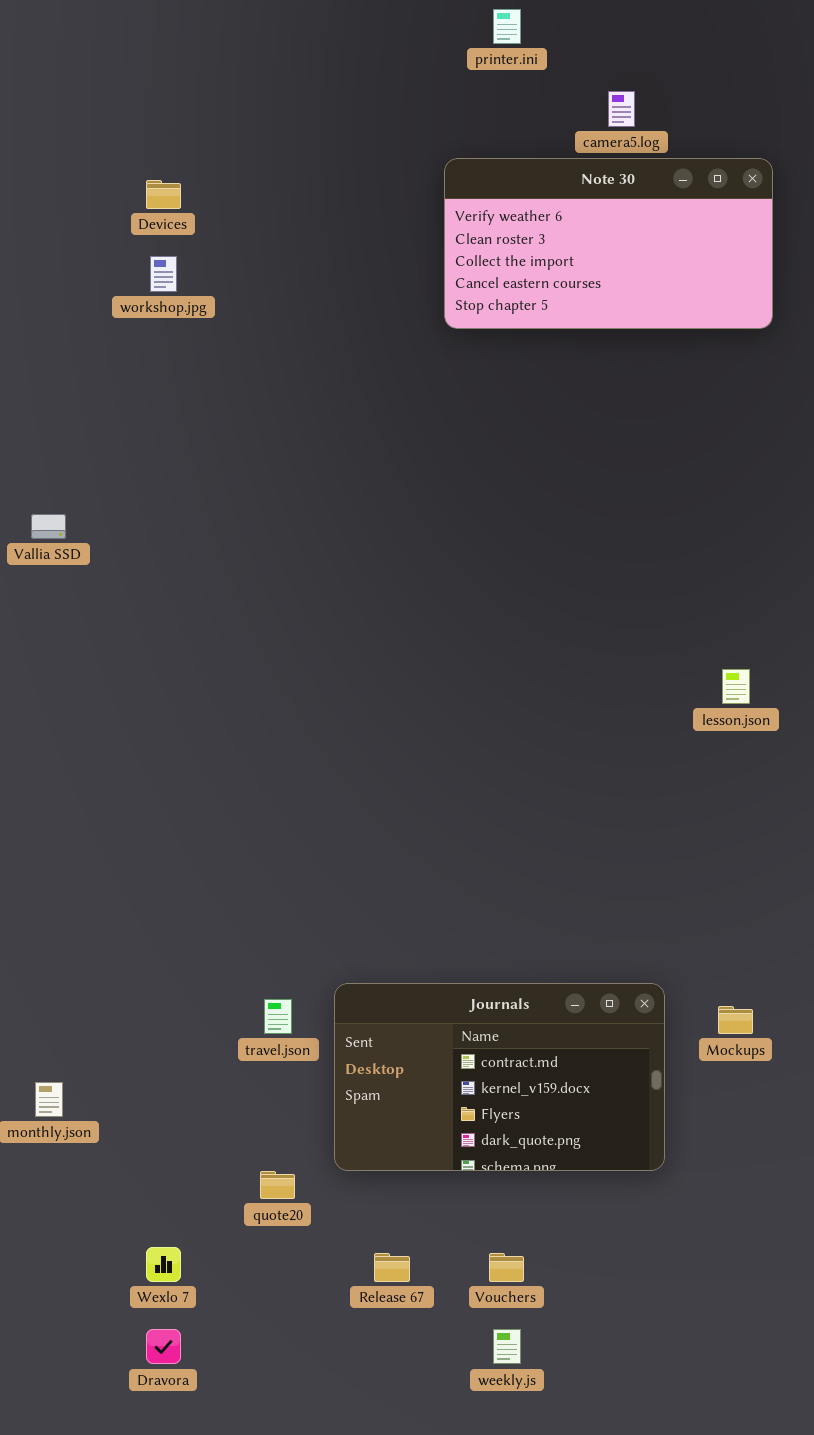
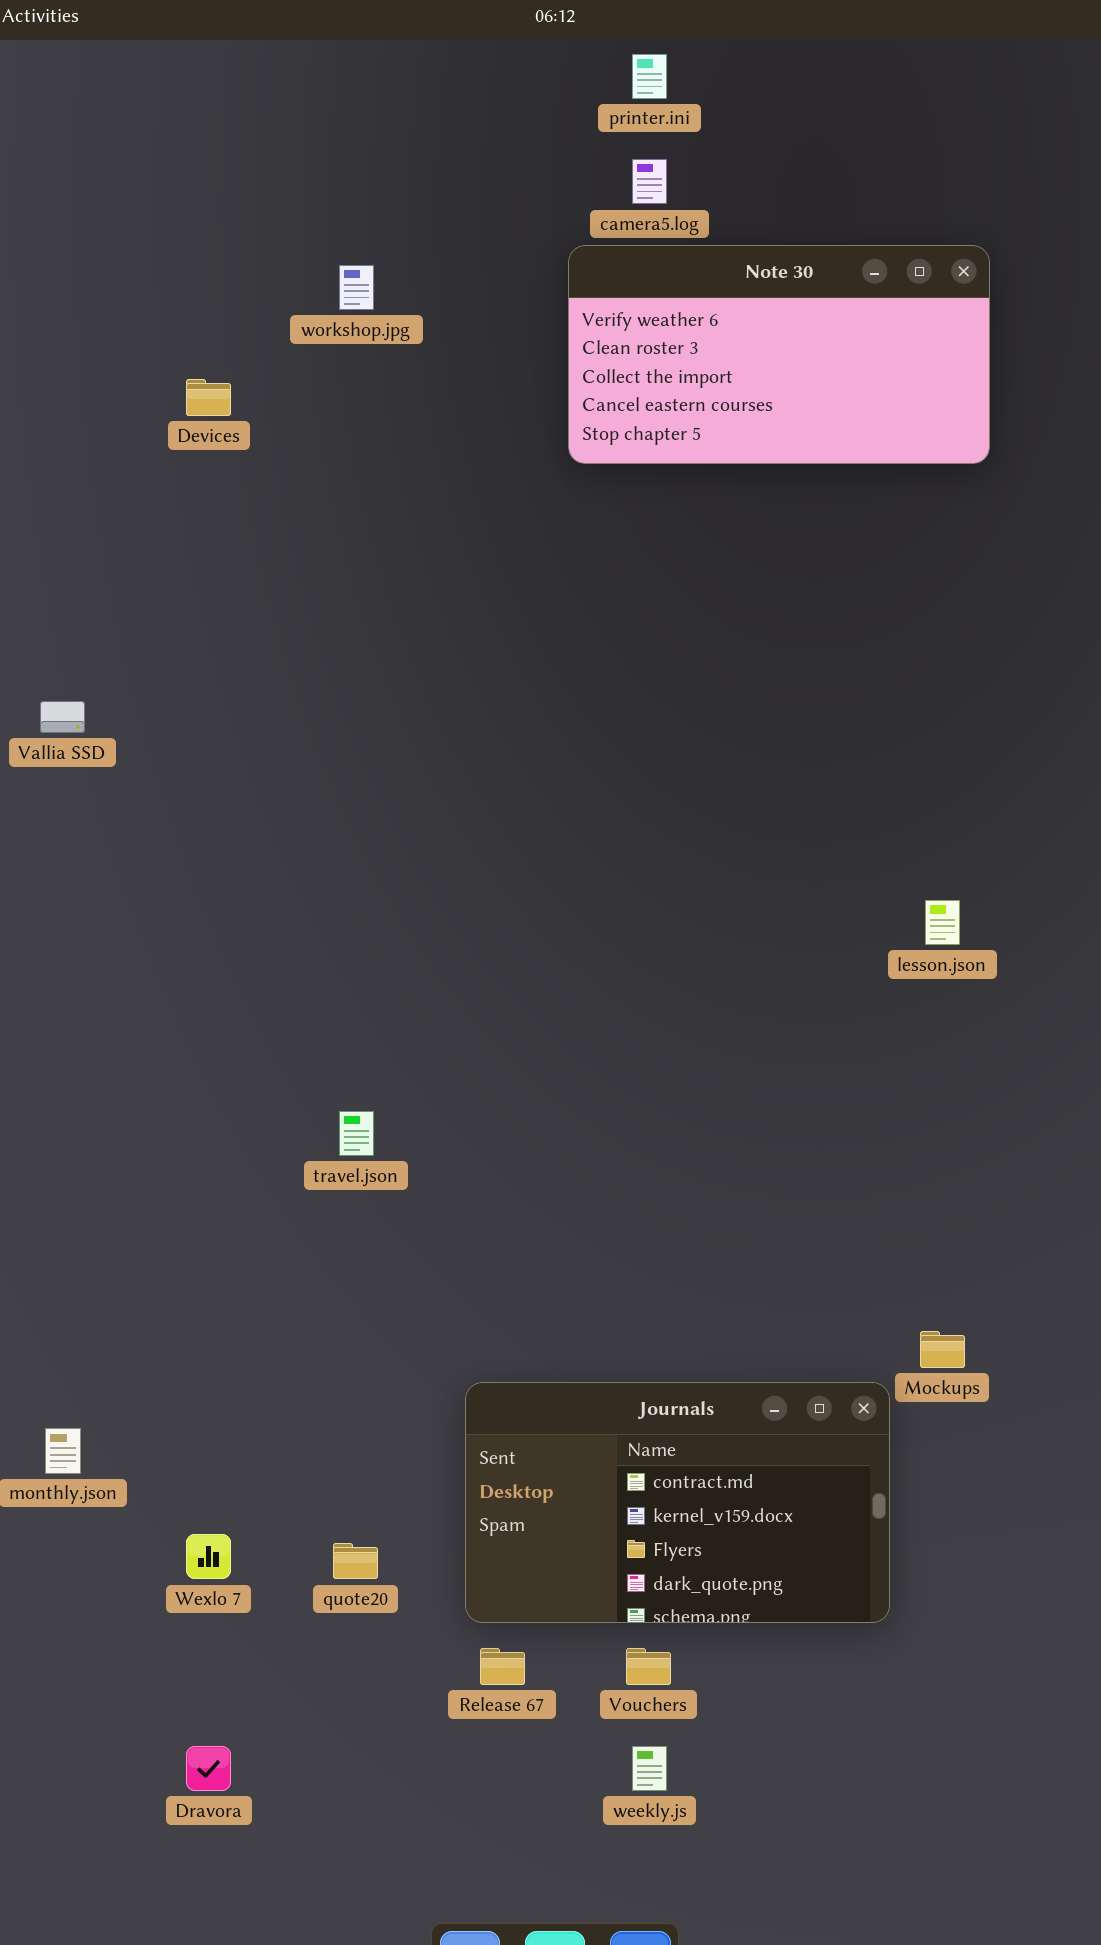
camera5.log: [608,91,635,127] -> [632,159,667,204], moved
Devices: [146,180,181,209] -> [186,379,231,416], moved
workshop.jpg: [150,256,177,292] -> [339,265,374,310], moved
Journals: [334,983,665,1171] -> [465,1382,890,1623], moved
travel.json: [264,999,292,1034] -> [339,1111,374,1156], moved
Wexlo 7: [146,1247,181,1282] -> [186,1534,231,1579], moved

